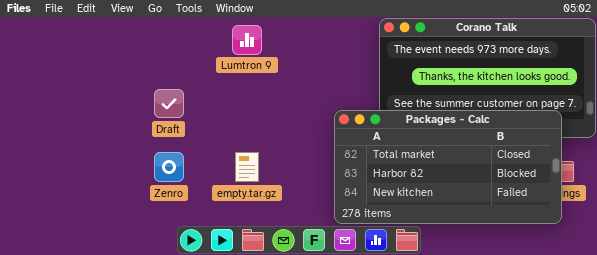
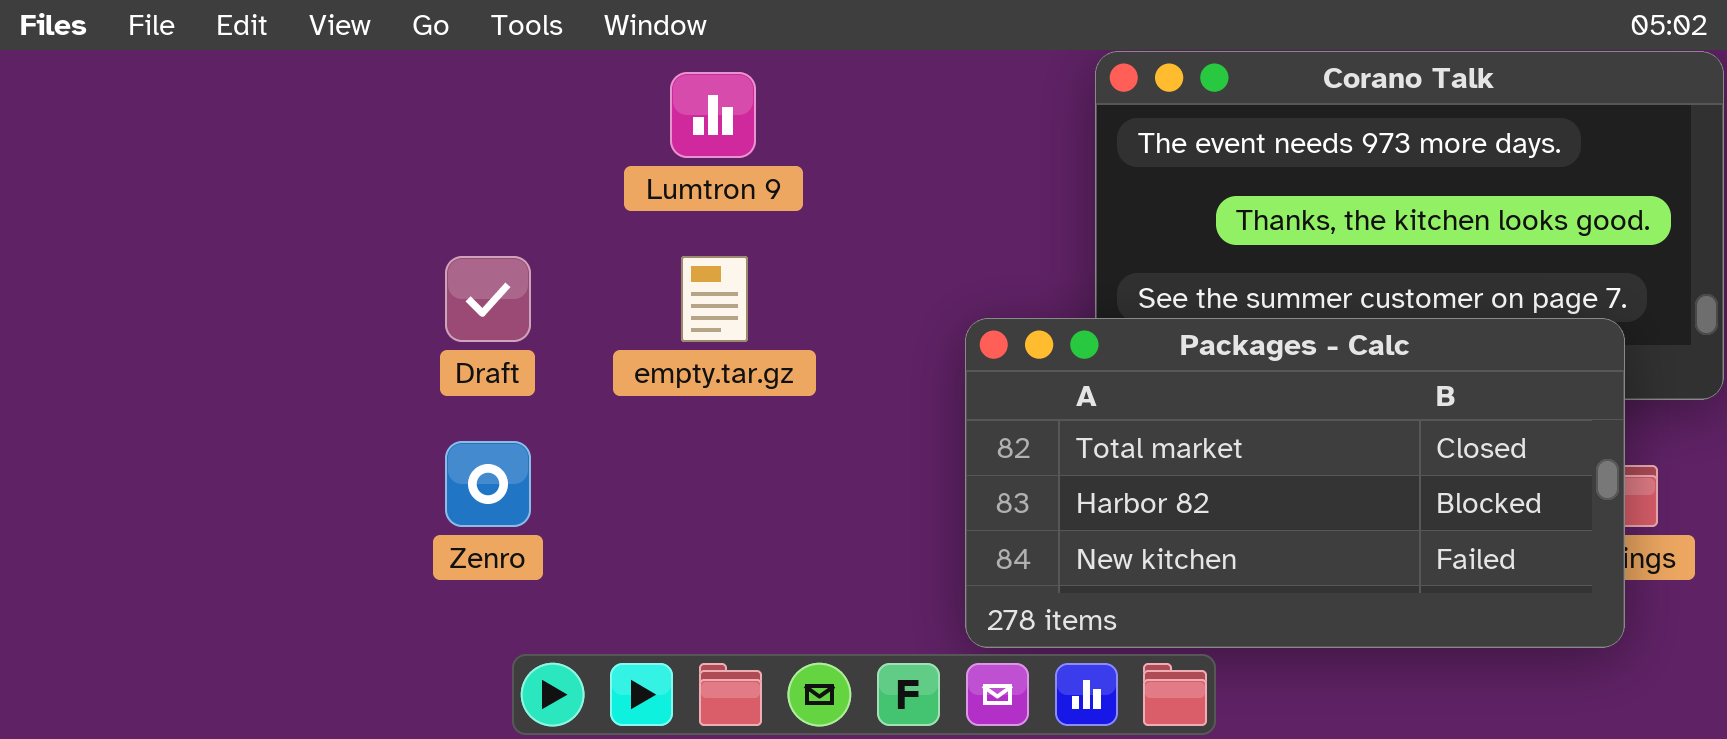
empty.tar.gz: [235,152,259,182] -> [681,256,748,342], moved

